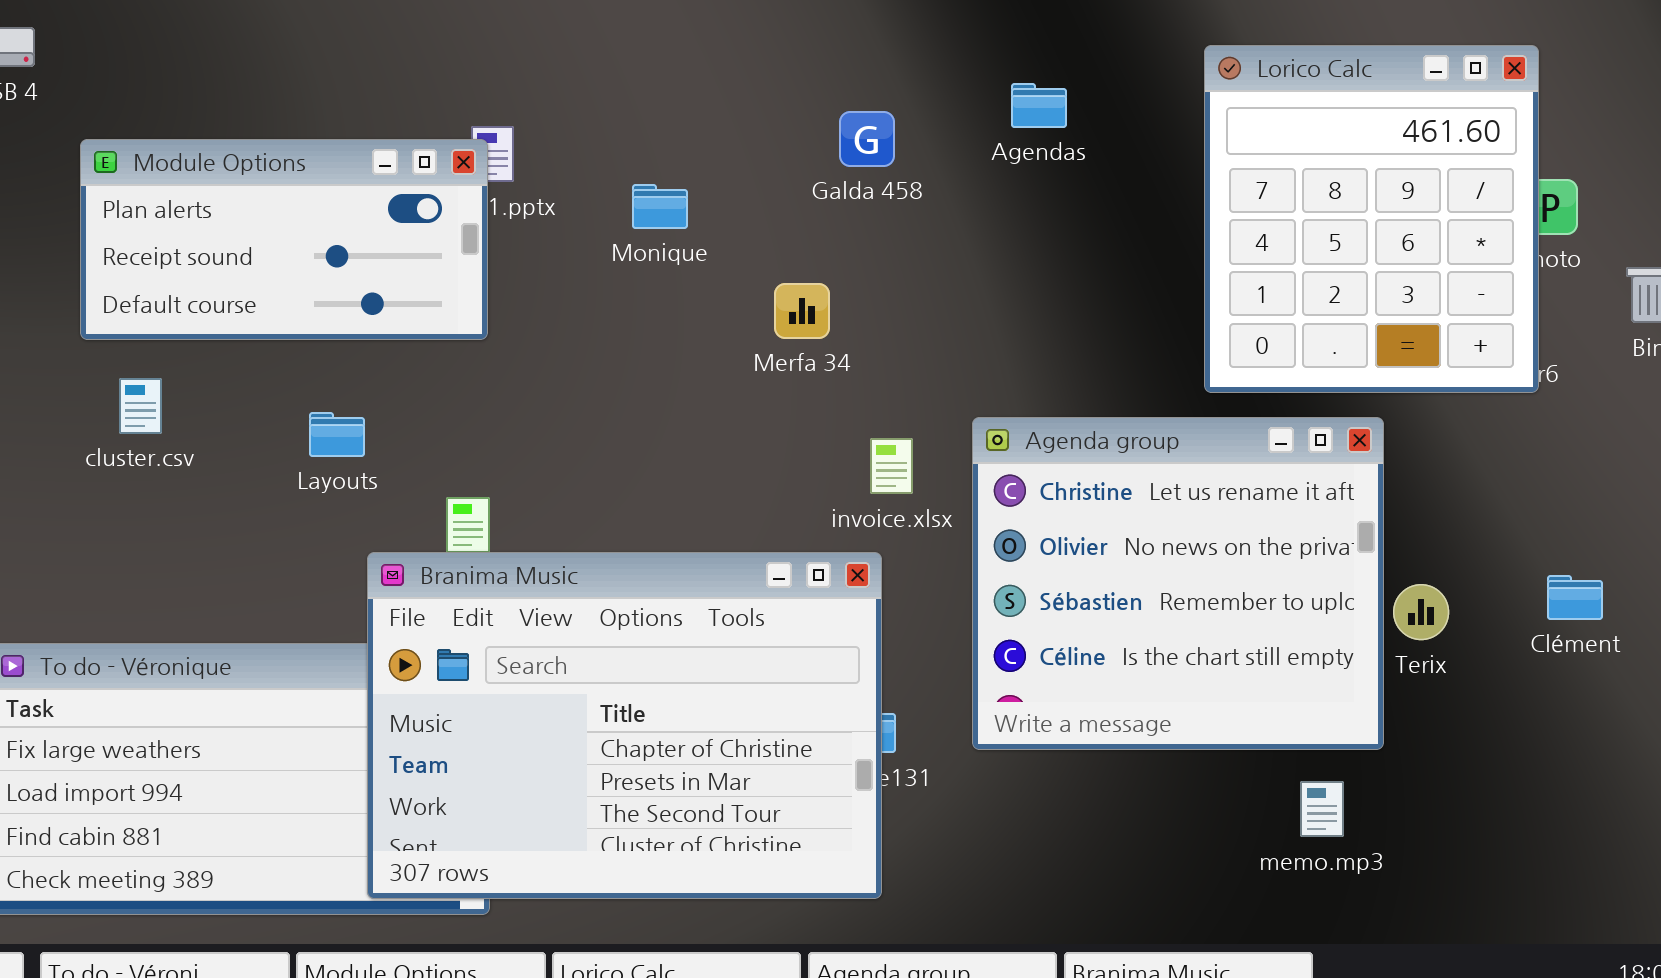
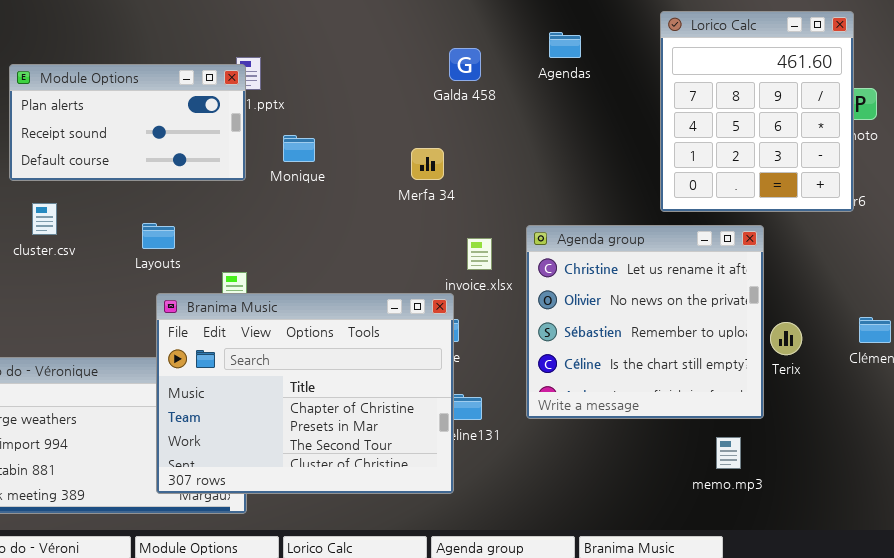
Monique: [632,184,688,229] -> [283,135,315,162], moved
Branima Music: [367,552,882,899] -> [156,293,454,494], moved

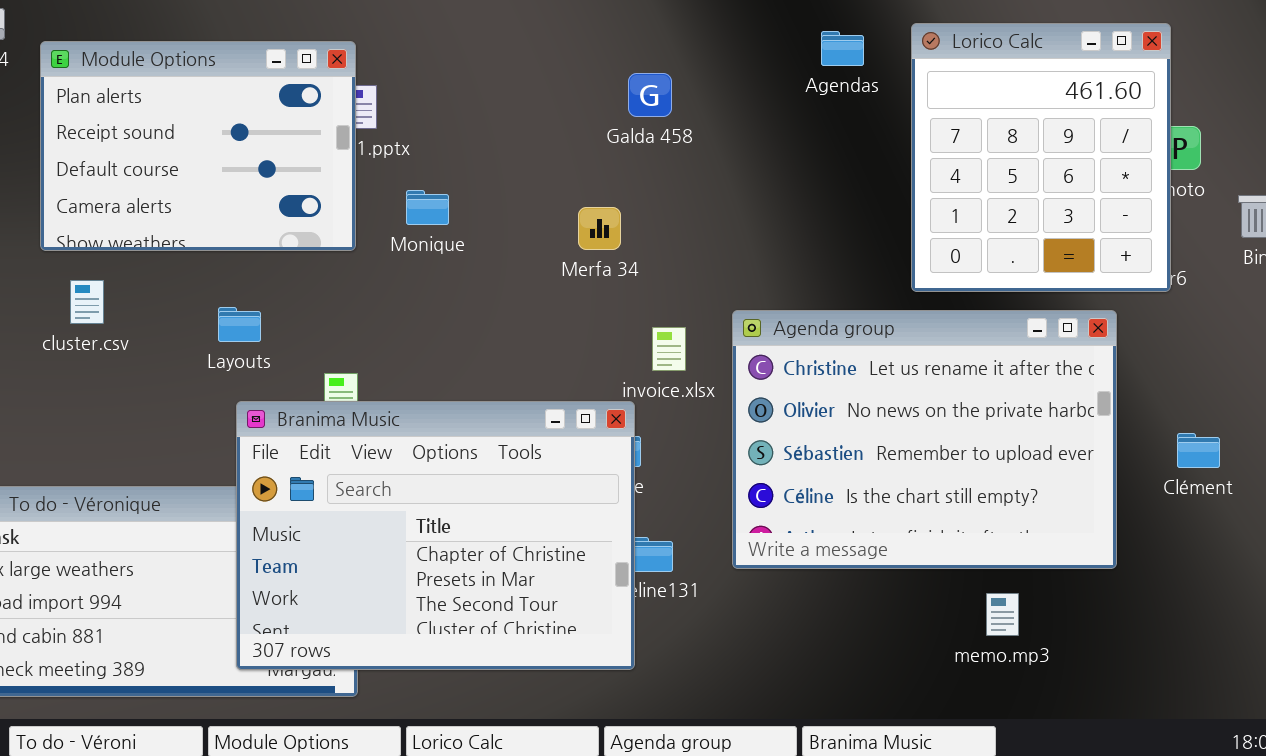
Agendas: [549,32,581,58] -> [821,31,864,66], moved
Module Options: [9,64,246,181] -> [40,41,356,251], resized
Agenda group: [526,225,764,419] -> [732,310,1117,569], resized

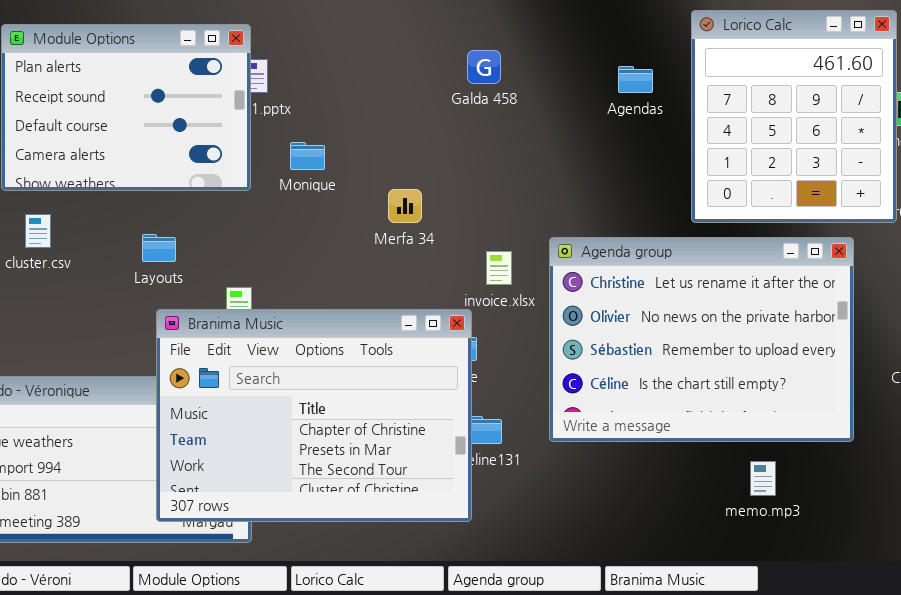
Agendas: [821,31,864,66] -> [618,66,653,93], moved
Merfa 34: [578,207,621,250] -> [388,189,422,223], moved

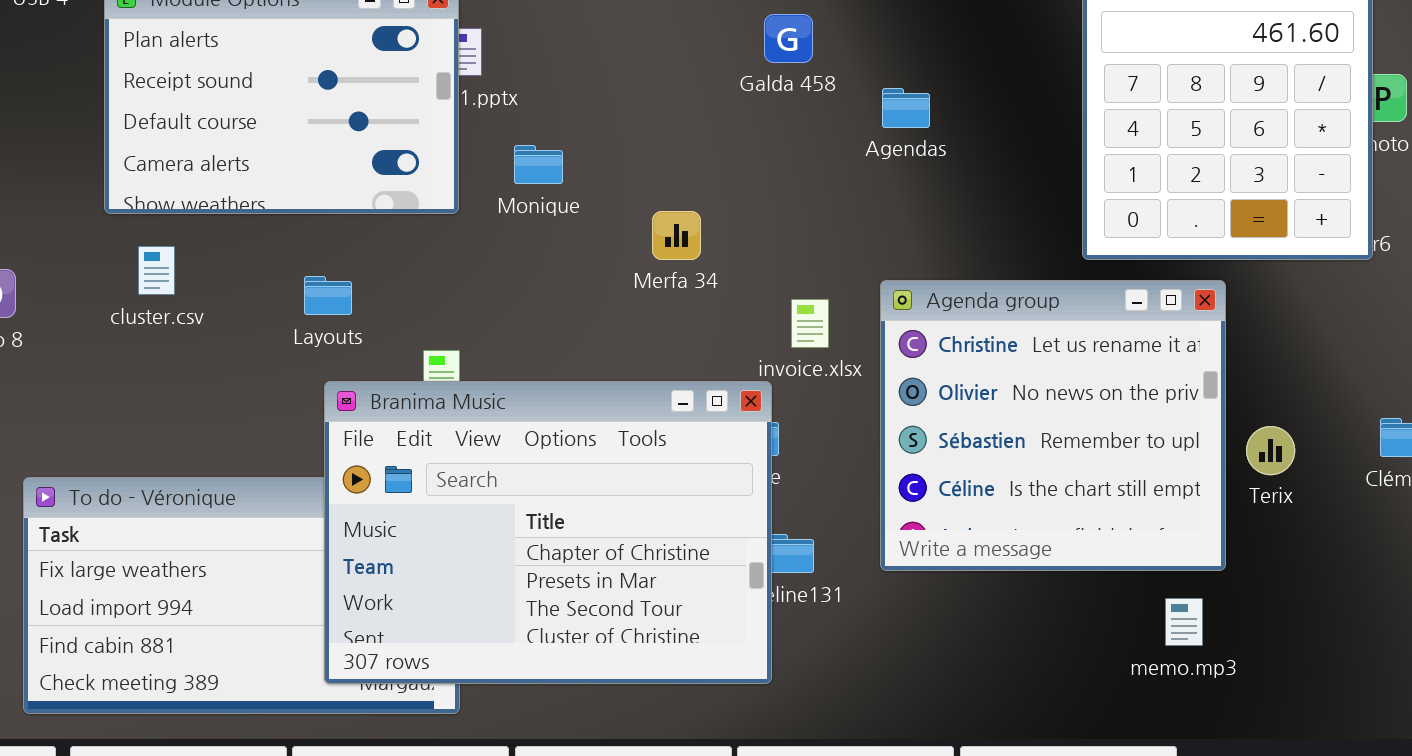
Agendas: [618,66,653,93] -> [882,88,930,128], moved
Agenda group: [549,237,854,442] -> [880,280,1226,571], resized

